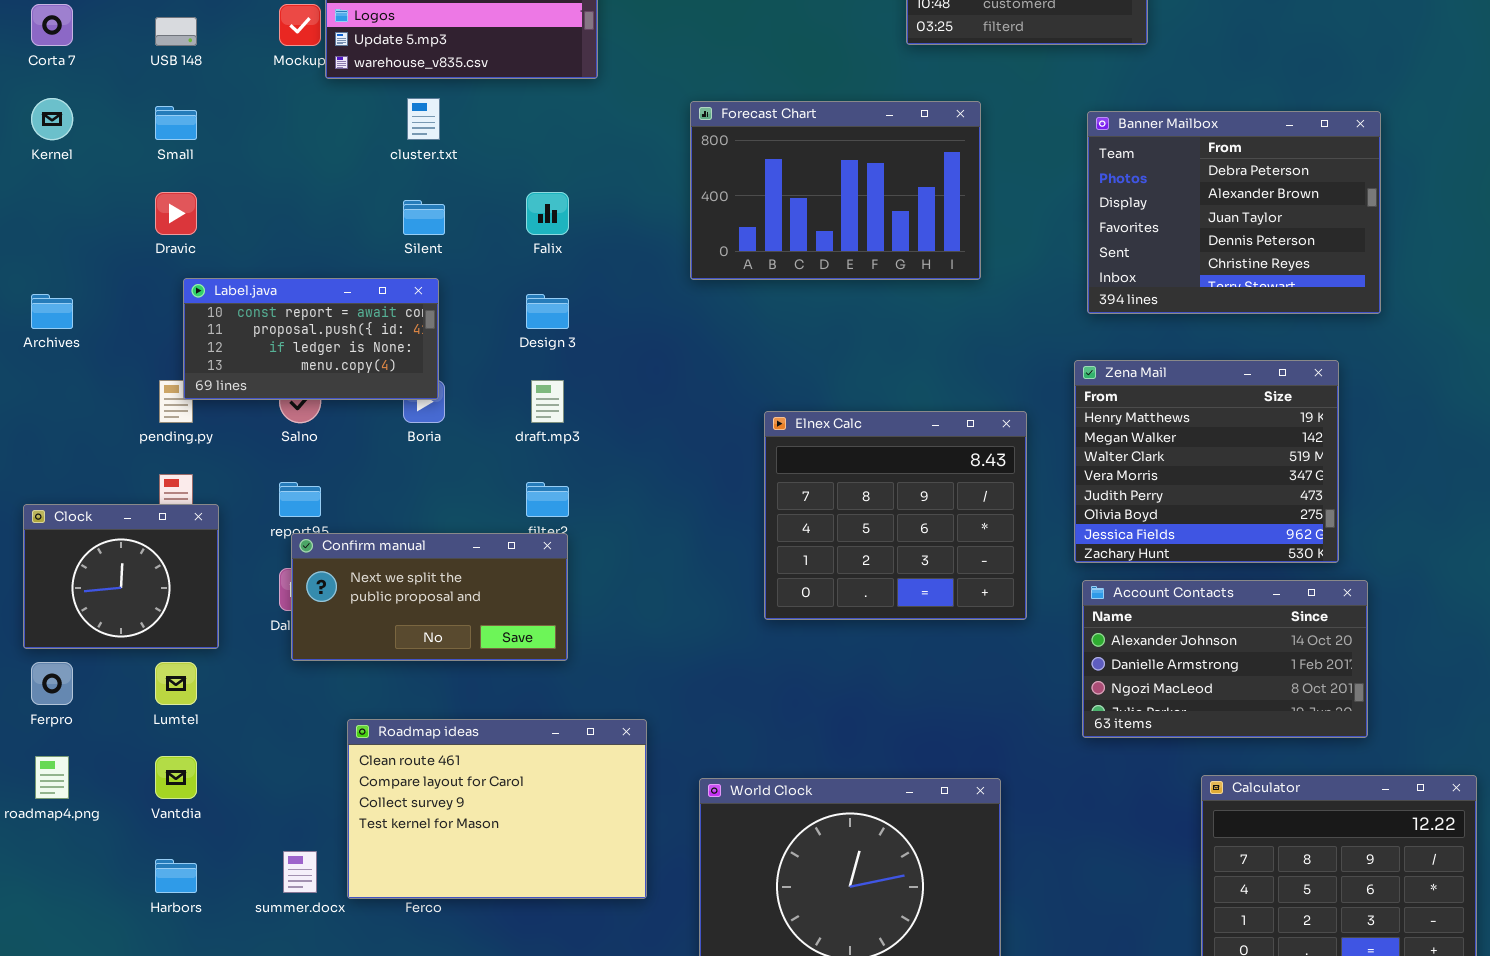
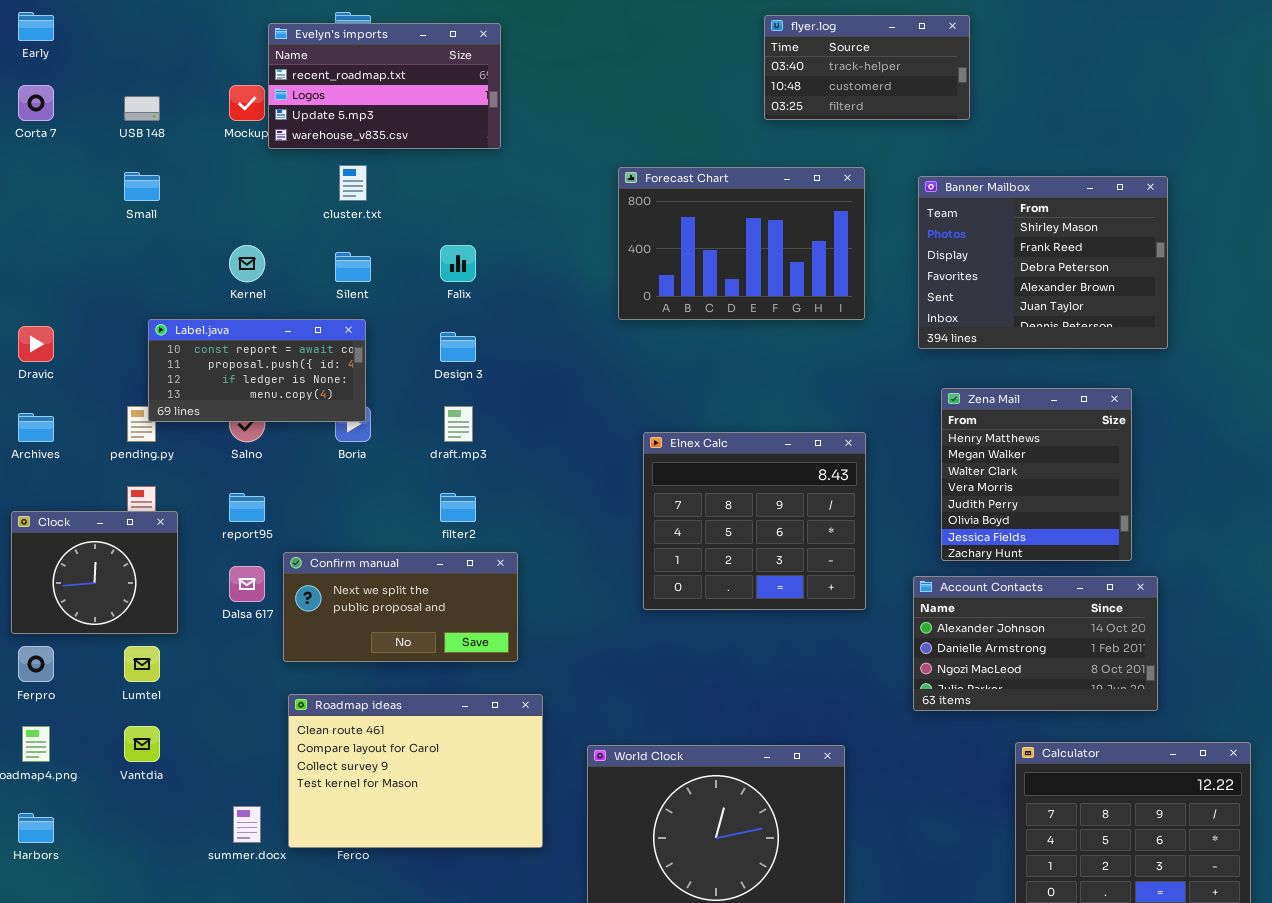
Kernel: [31,98,73,140] -> [229,245,265,282], moved
Forecast Chart: [690,101,981,280] -> [618,167,865,320], moved
Banner Mailbox: [1087,111,1381,314] -> [918,176,1168,349], scrolled up 2 rows
Dravic: [155,192,197,235] -> [18,326,54,362], moved
Archives: [31,294,73,329] -> [18,413,54,442], moved
Zena Mail: [1074,360,1339,563] -> [941,388,1132,561], resized
Confirm manual: [291,533,568,661] -> [283,552,518,662], moved
Harbors: [155,859,197,893] -> [18,813,54,843], moved

